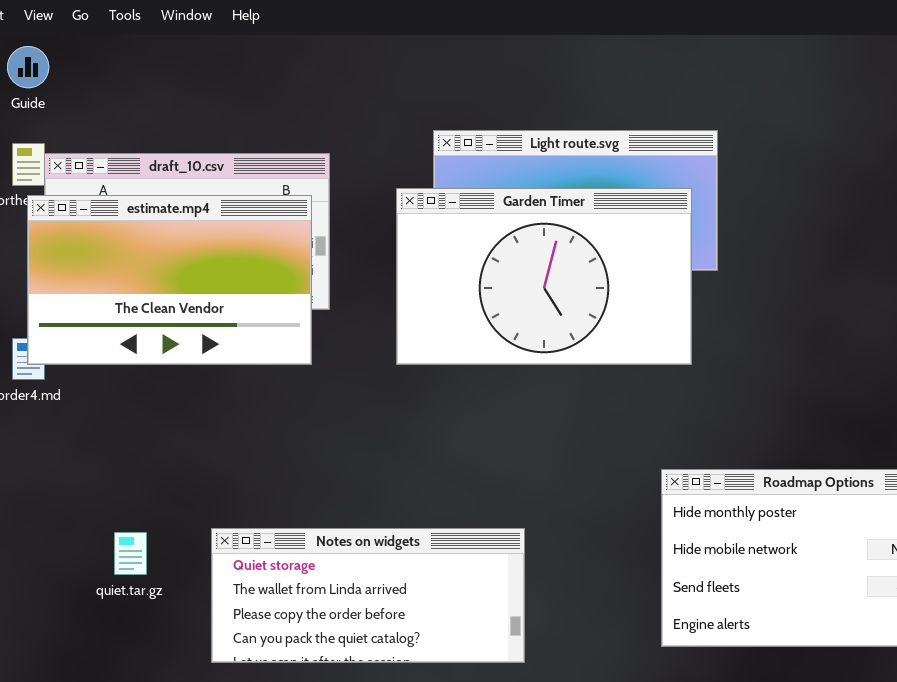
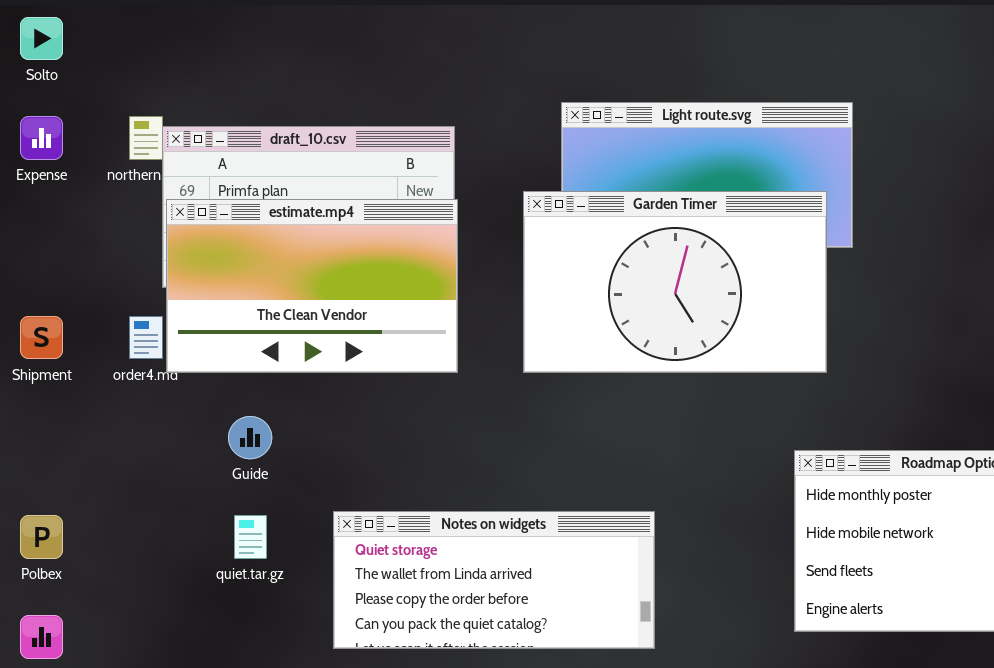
Guide: [7,46,49,88] -> [228,416,272,459], moved
Garden Timer: [396,188,692,365] -> [523,191,827,373], moved
estimate.mp4: [27,195,312,365] -> [166,199,458,373], moved

